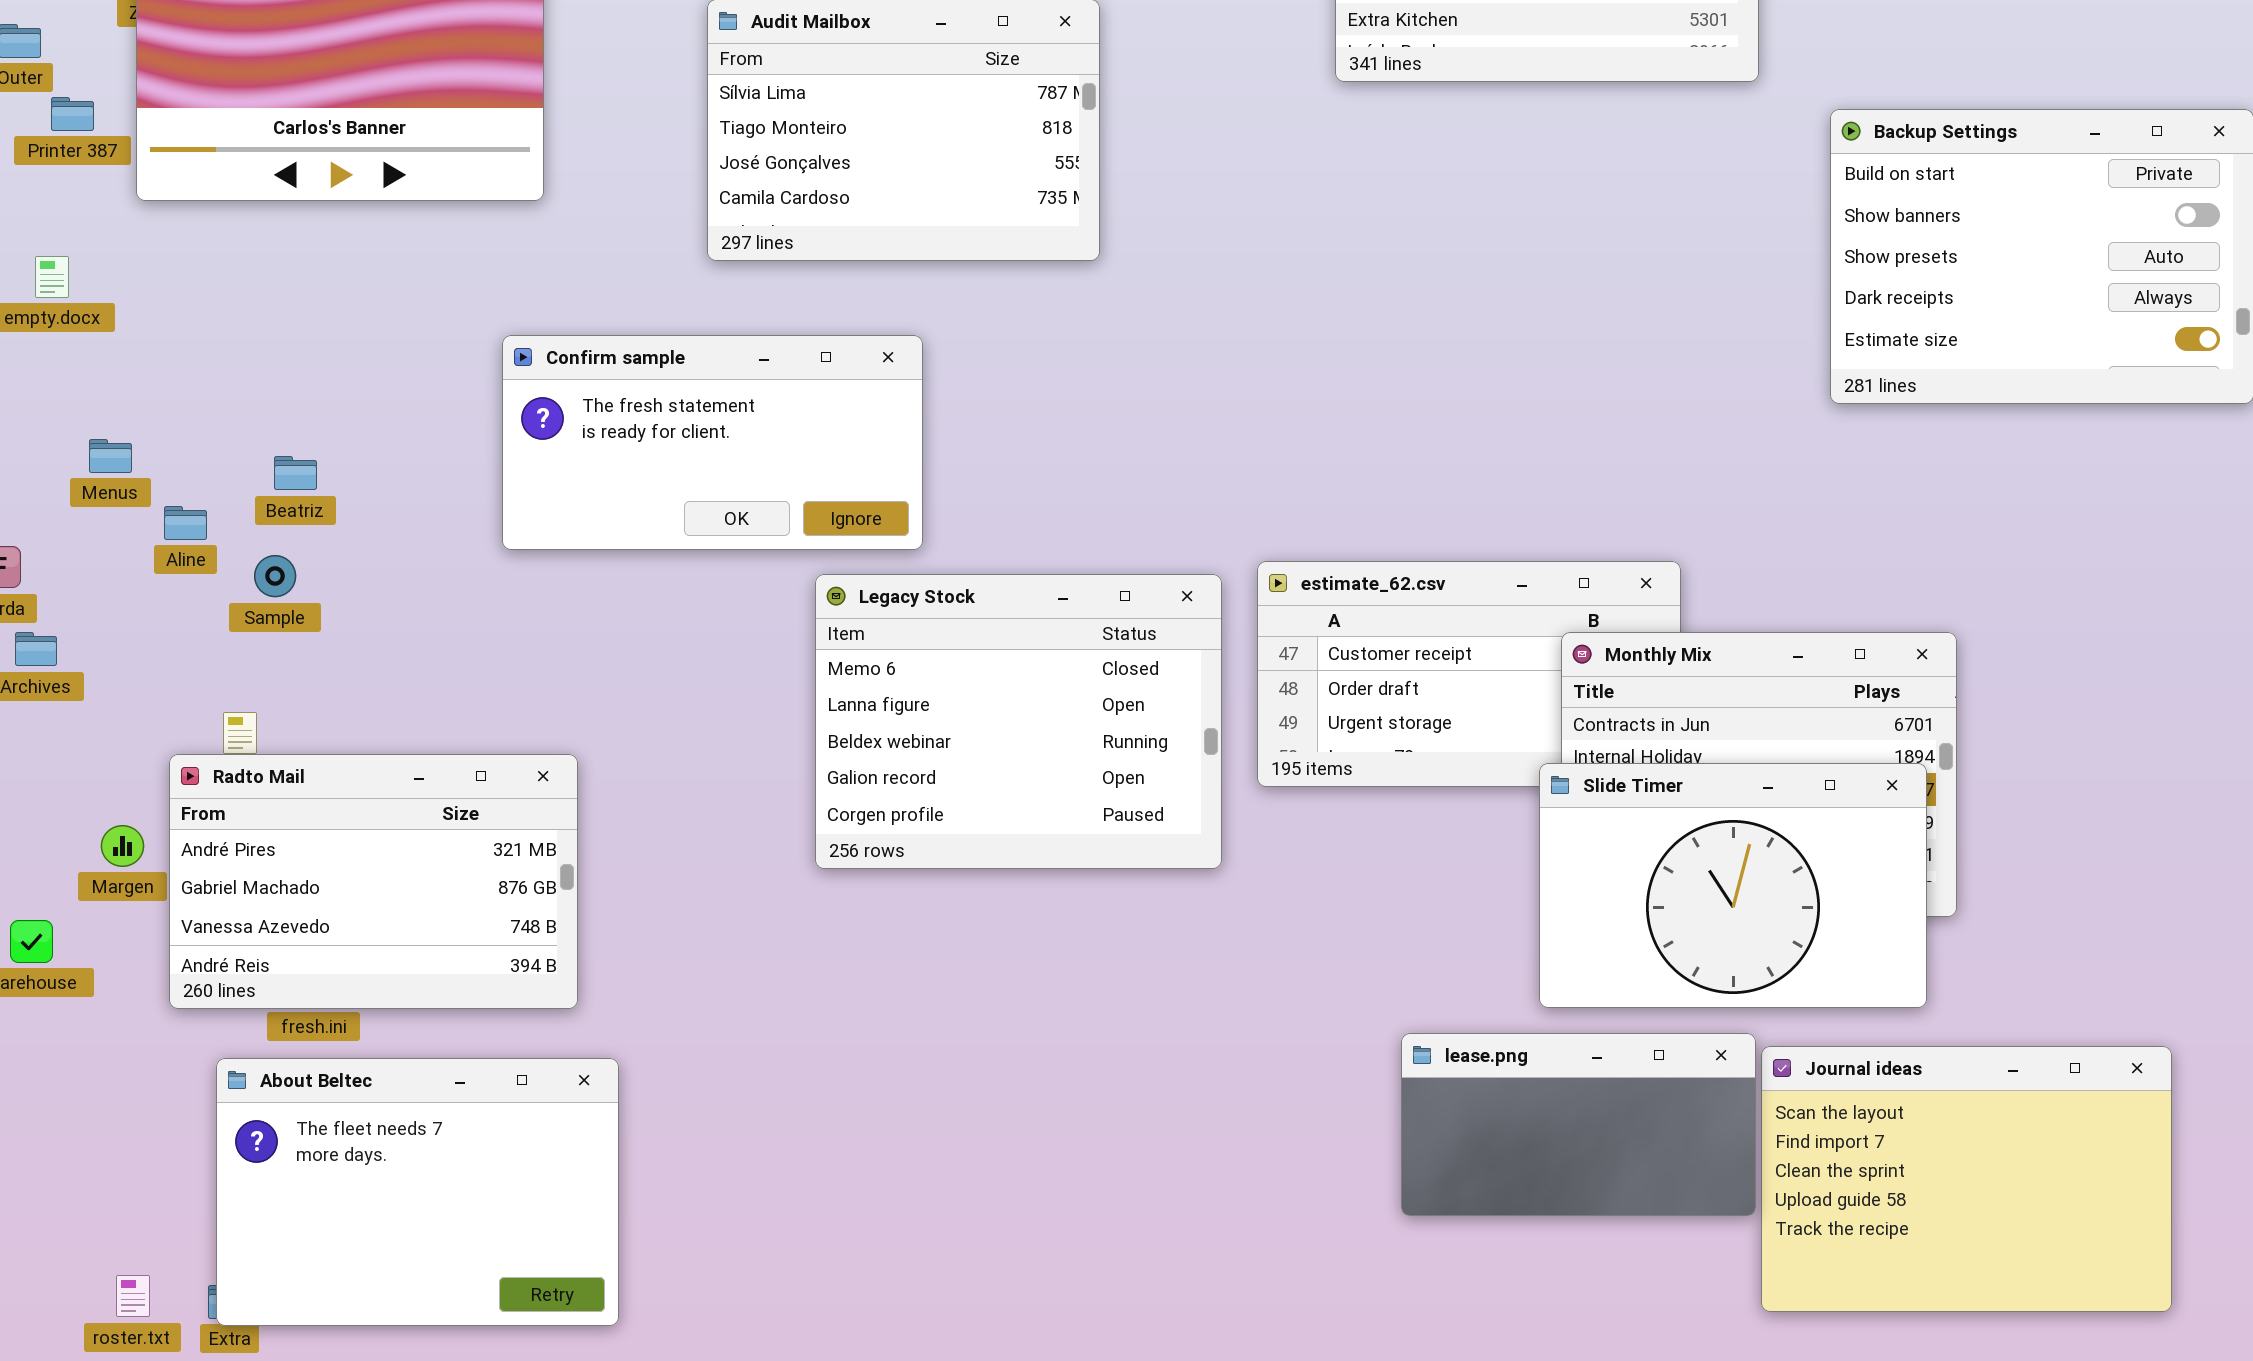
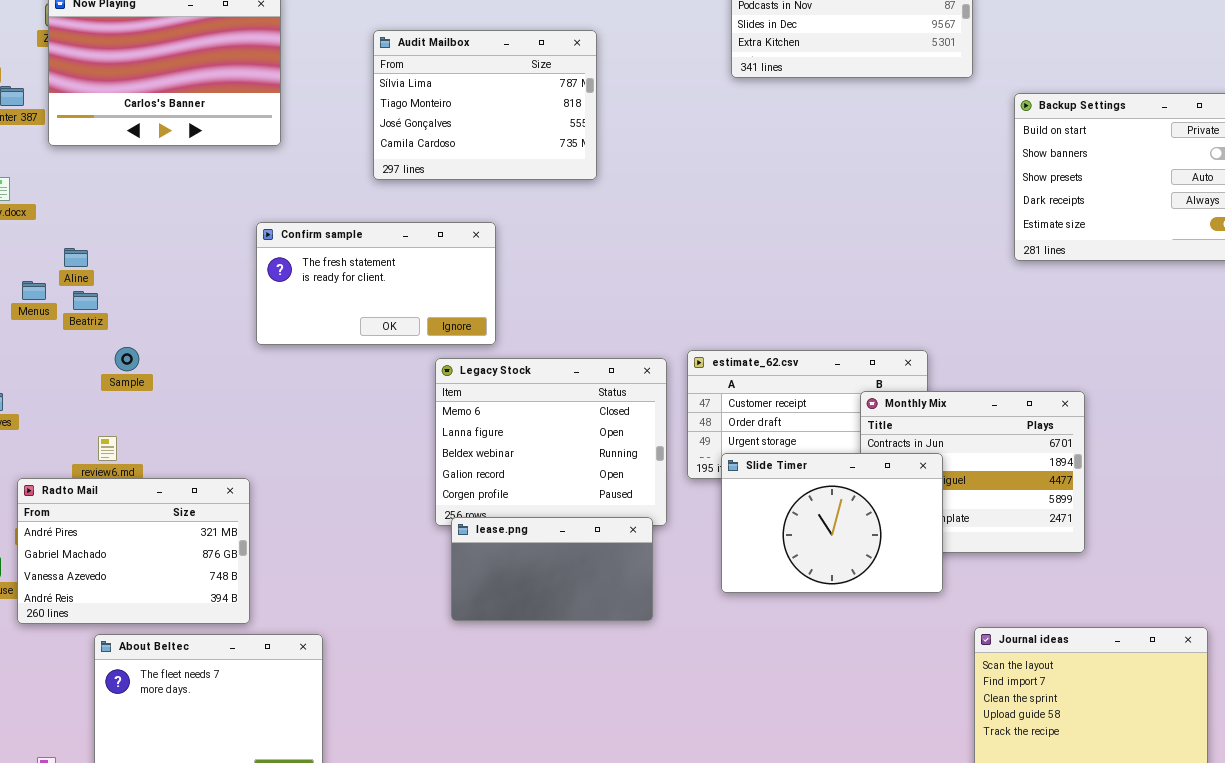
Beatriz: [274,456,317,490] -> [73,291,98,310], moved
Aline: [164,506,207,540] -> [64,248,88,267], moved
Radto Mail: [169,754,578,1009] -> [17,478,250,624], moved
Slide Timer: [1539,763,1927,1008] -> [721,453,943,593], moved
lease.png: [1401,1033,1756,1216] -> [451,517,653,621], moved

